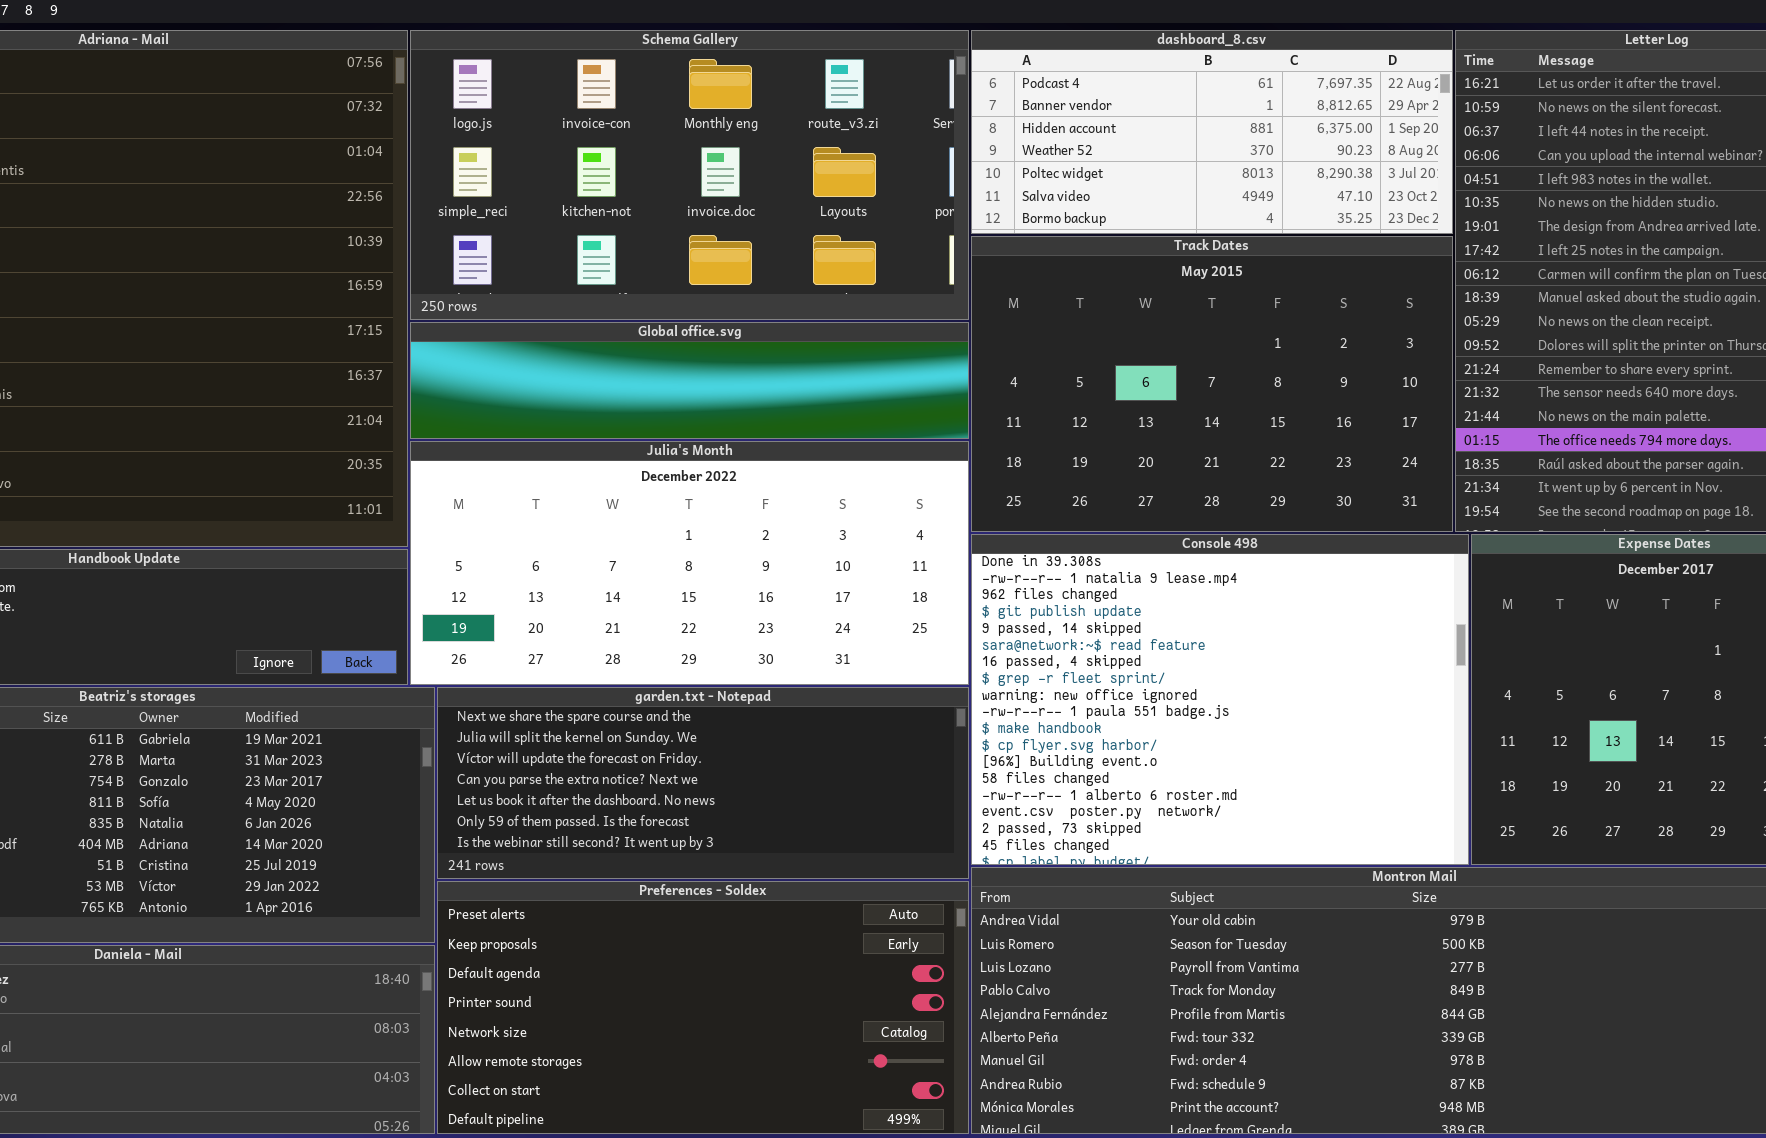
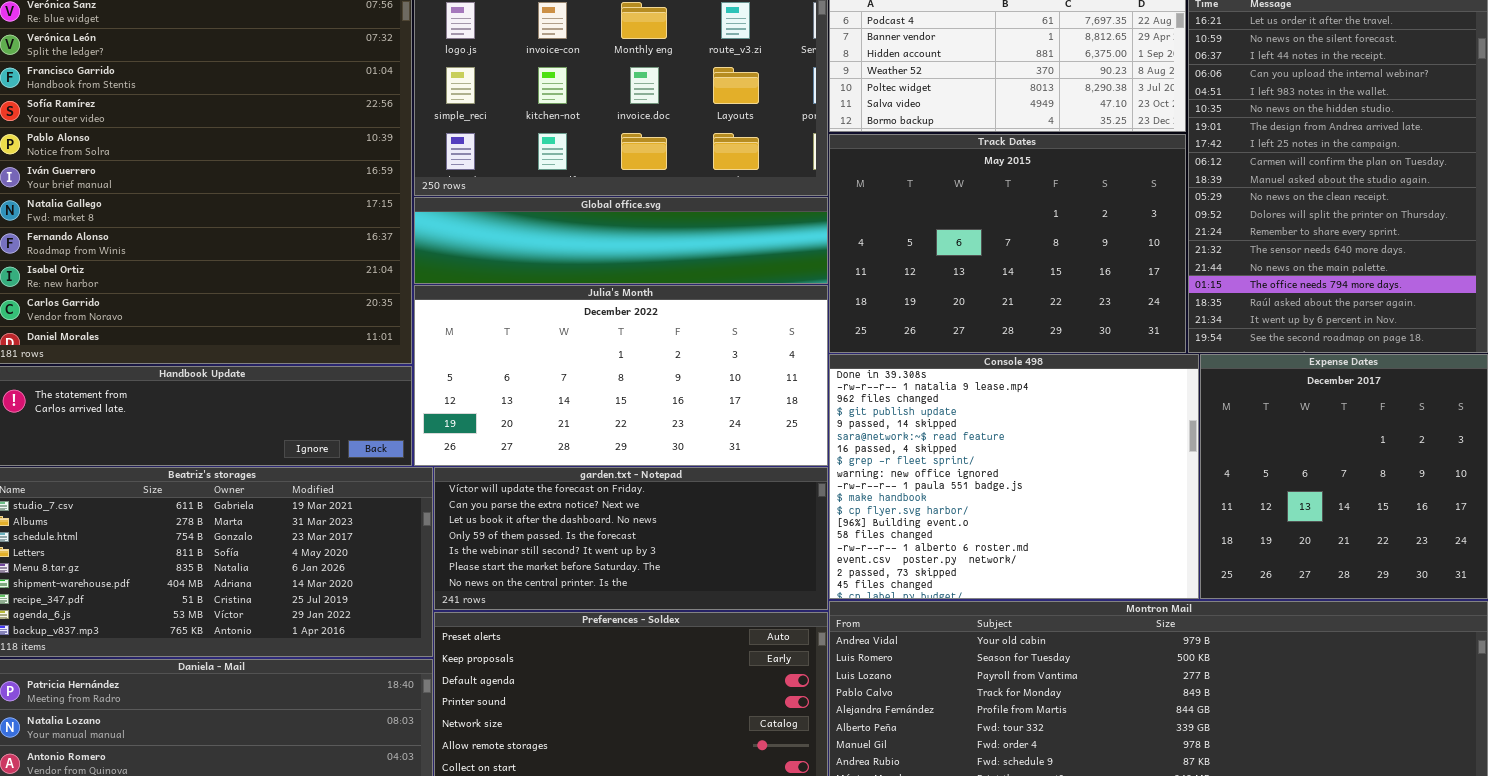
garden.txt - Notepad: [437,687,969,879] -> [434,467,828,610], scrolled down 2 rows

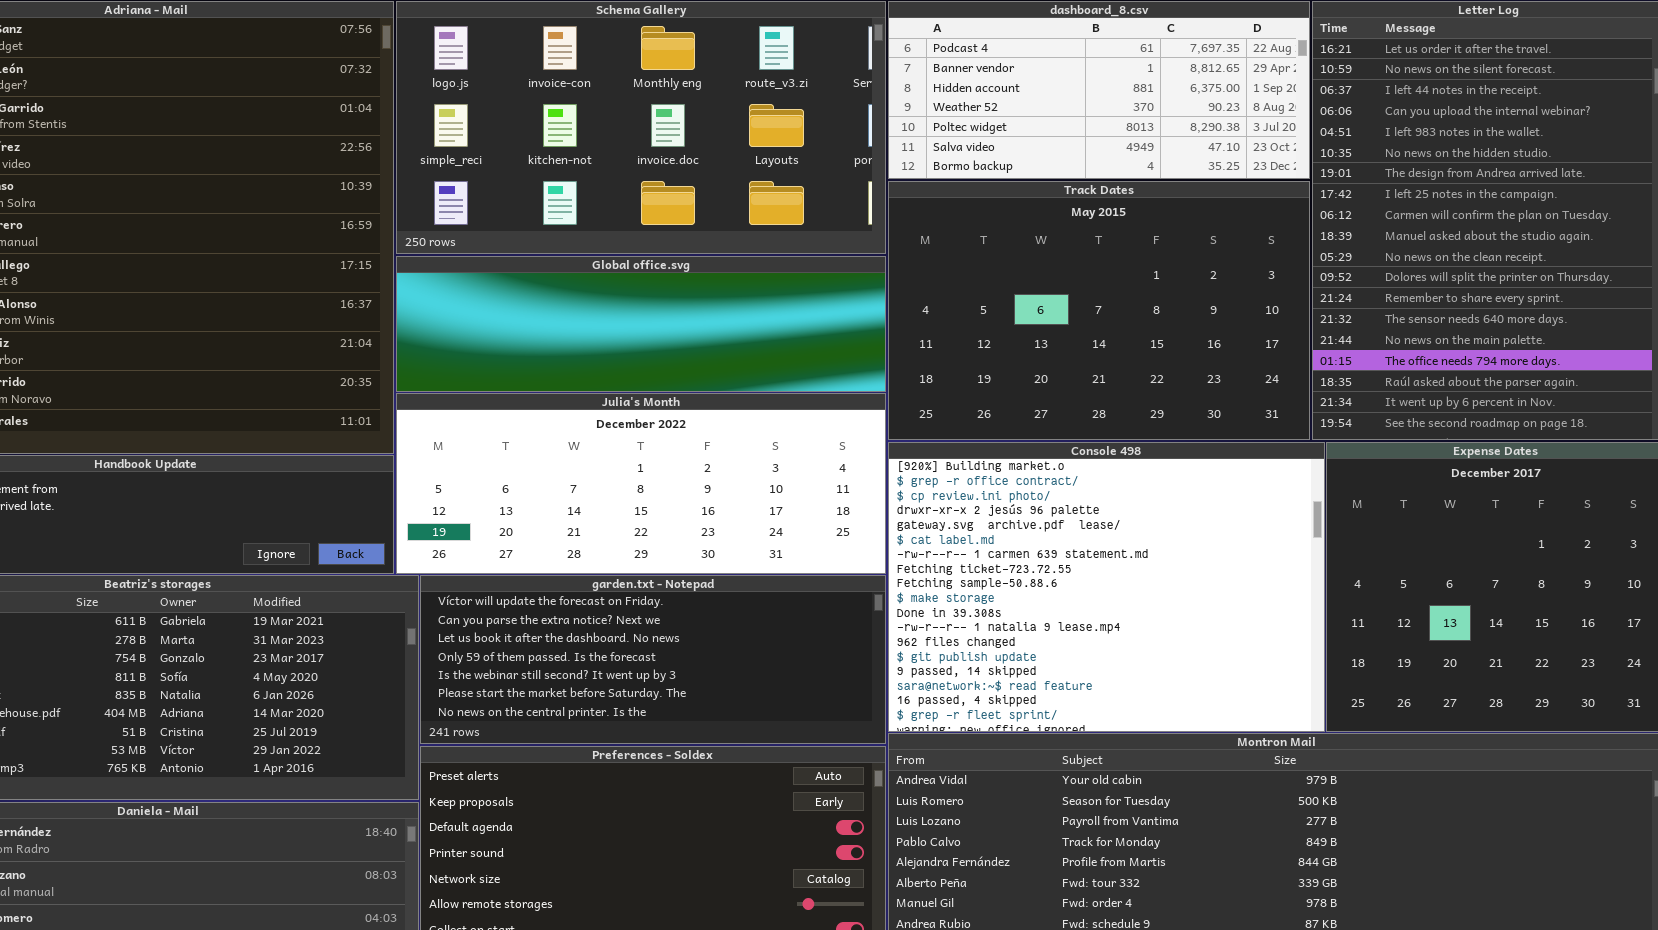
Global office.svg: [414,197,828,284] -> [396,256,886,392], resized
Julia's Month: [414,285,828,466] -> [396,393,886,574], resized
Console 498: [829,354,1199,599] -> [888,442,1325,732], scrolled up 10 rows

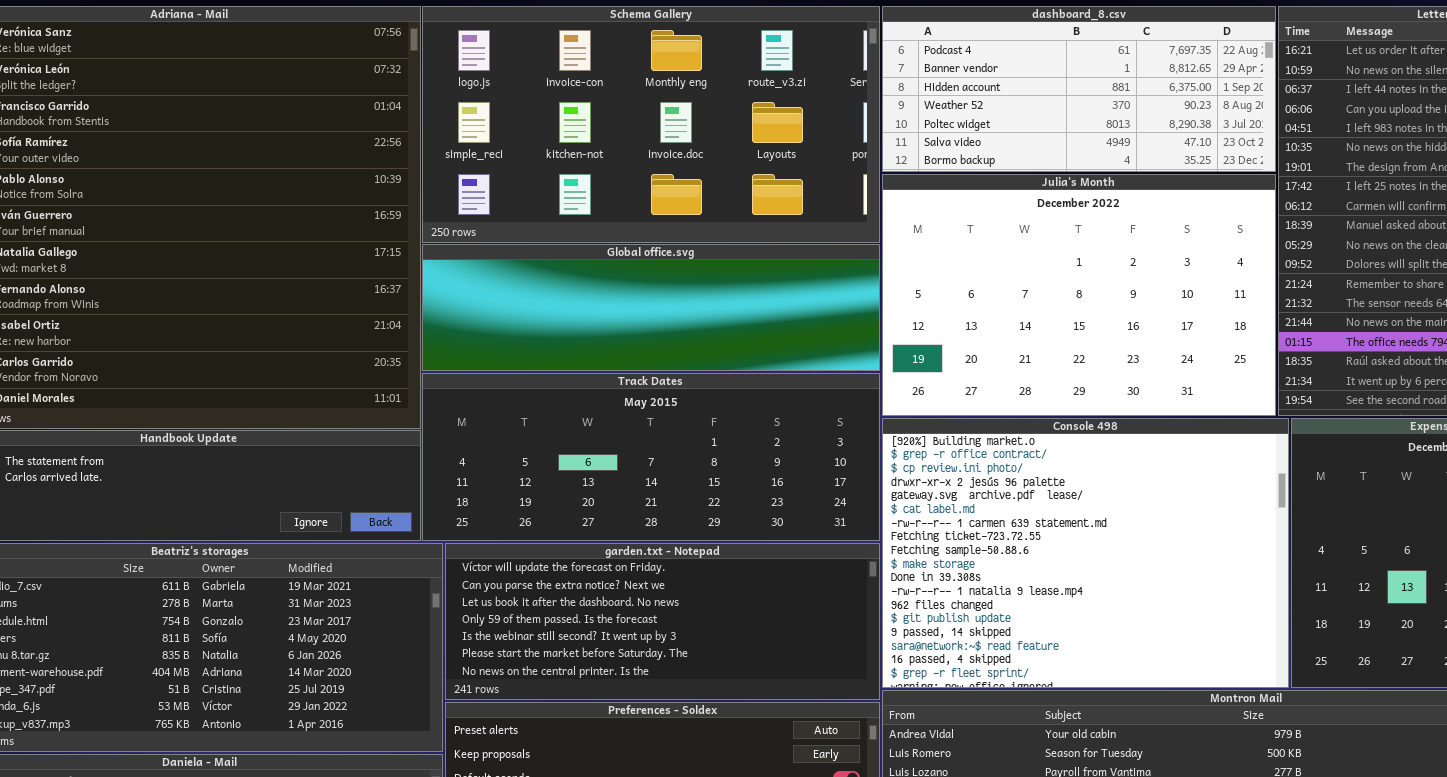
Track Dates: [888,181,1310,440] -> [422,373,880,541], moved, resized
Julia's Month: [396,393,886,574] -> [882,174,1276,416], moved, resized

